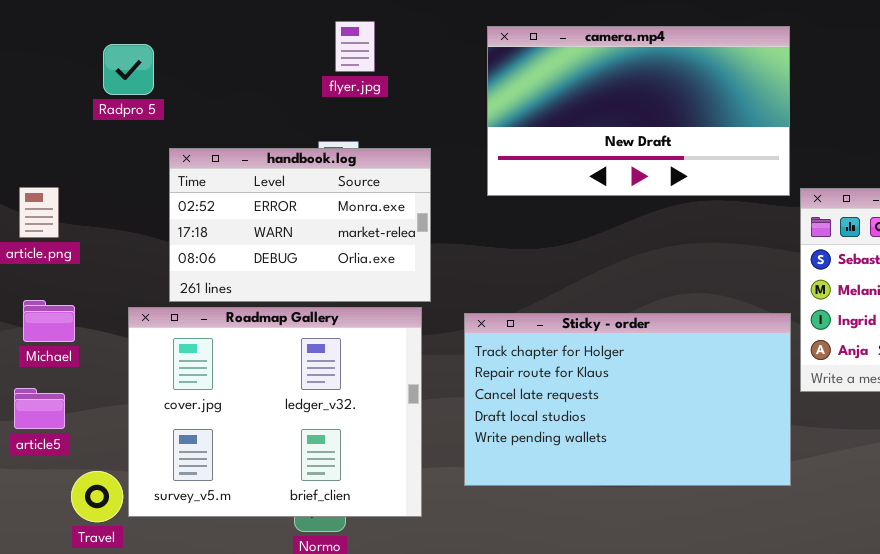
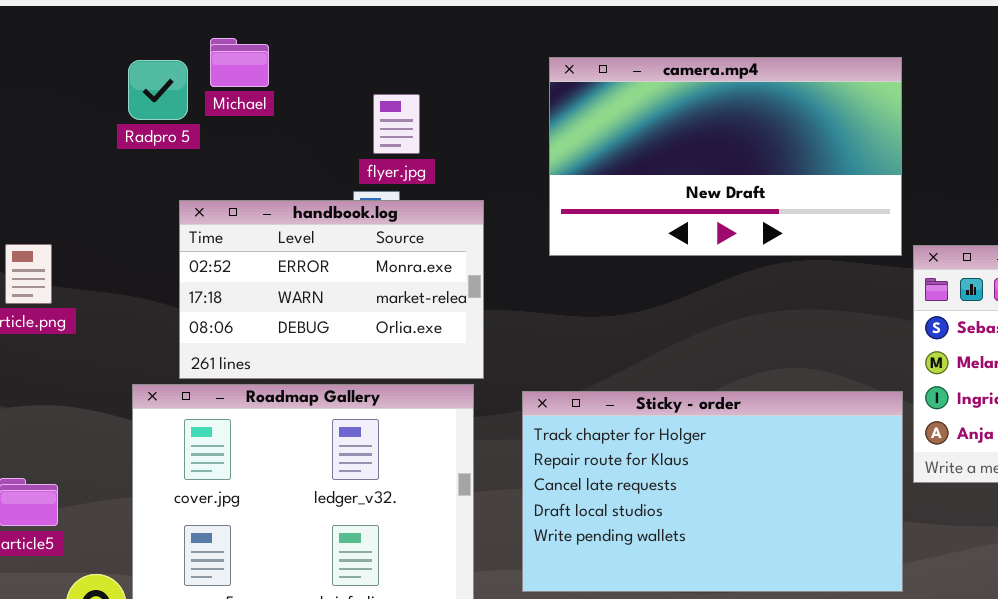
flyer.jpg: [335,21,375,72] -> [373,94,420,154], moved
Radpro 5: [103,44,154,95] -> [128,60,188,120], moved
Michael: [23,300,75,342] -> [210,38,269,87], moved

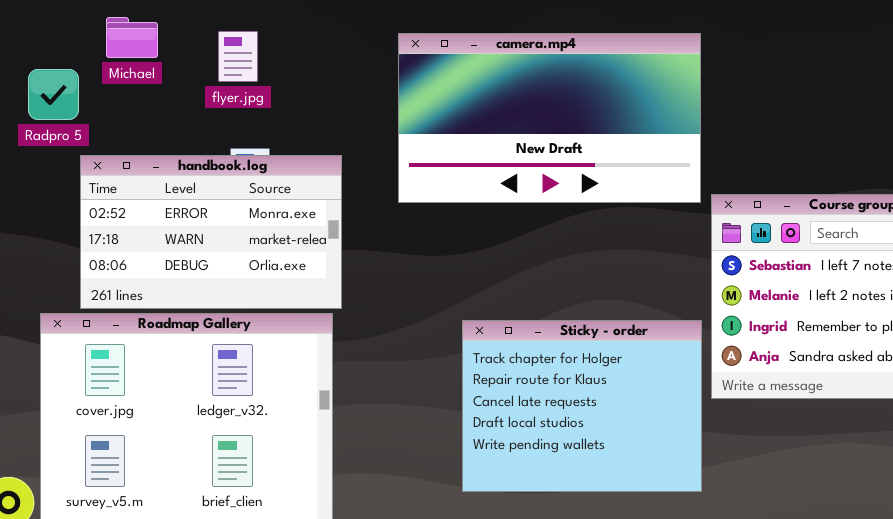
Radpro 5: [128,60,188,120] -> [28,69,79,120], moved
flyer.jpg: [373,94,420,154] -> [218,31,258,82], moved
Sticky - order: [522,391,903,592] -> [462,320,702,492], resized

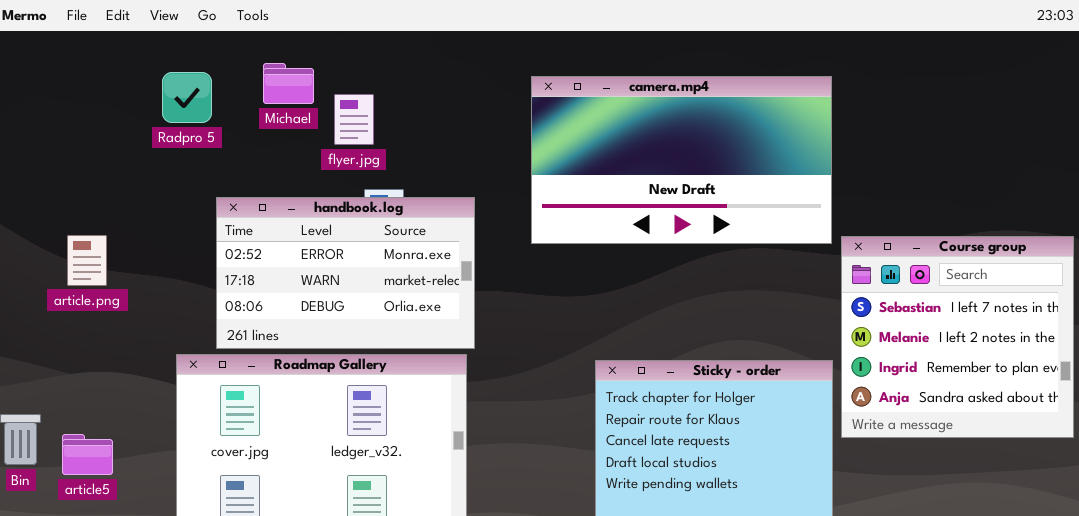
Michael: [106,17,158,58] -> [263,63,314,104], moved
flyer.jpg: [218,31,258,82] -> [334,94,374,145], moved
Radpro 5: [28,69,79,120] -> [162,72,212,123], moved

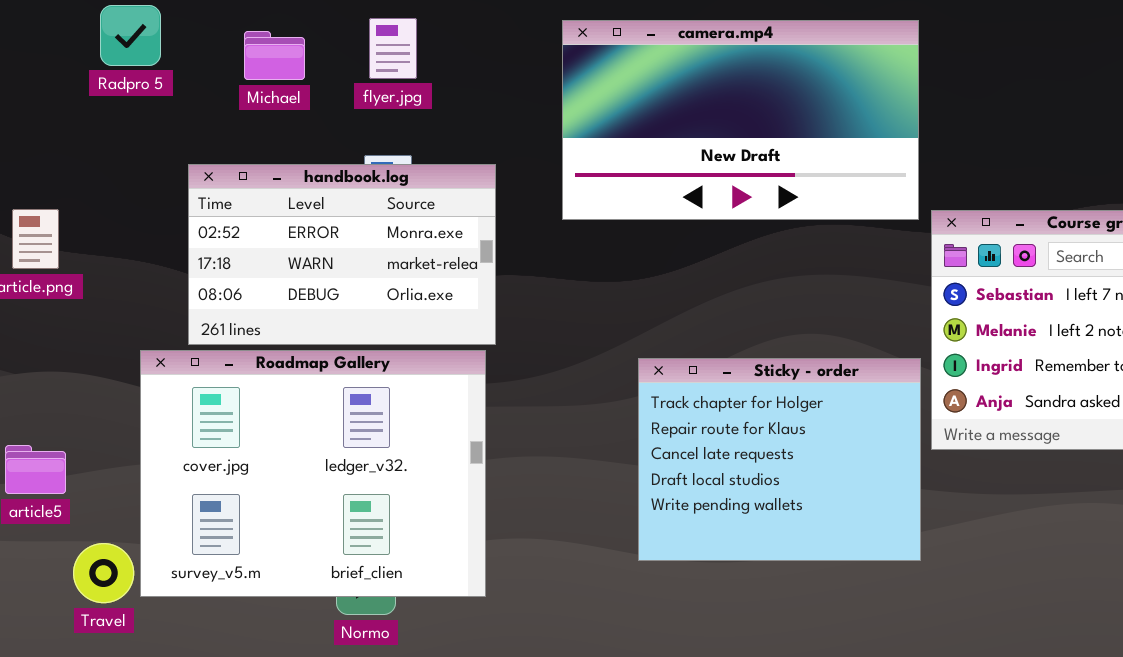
Michael: [263,63,314,104] -> [244,31,305,80], moved
Radpro 5: [162,72,212,123] -> [100,5,161,66], moved
flyer.jpg: [334,94,374,145] -> [369,18,417,79], moved

